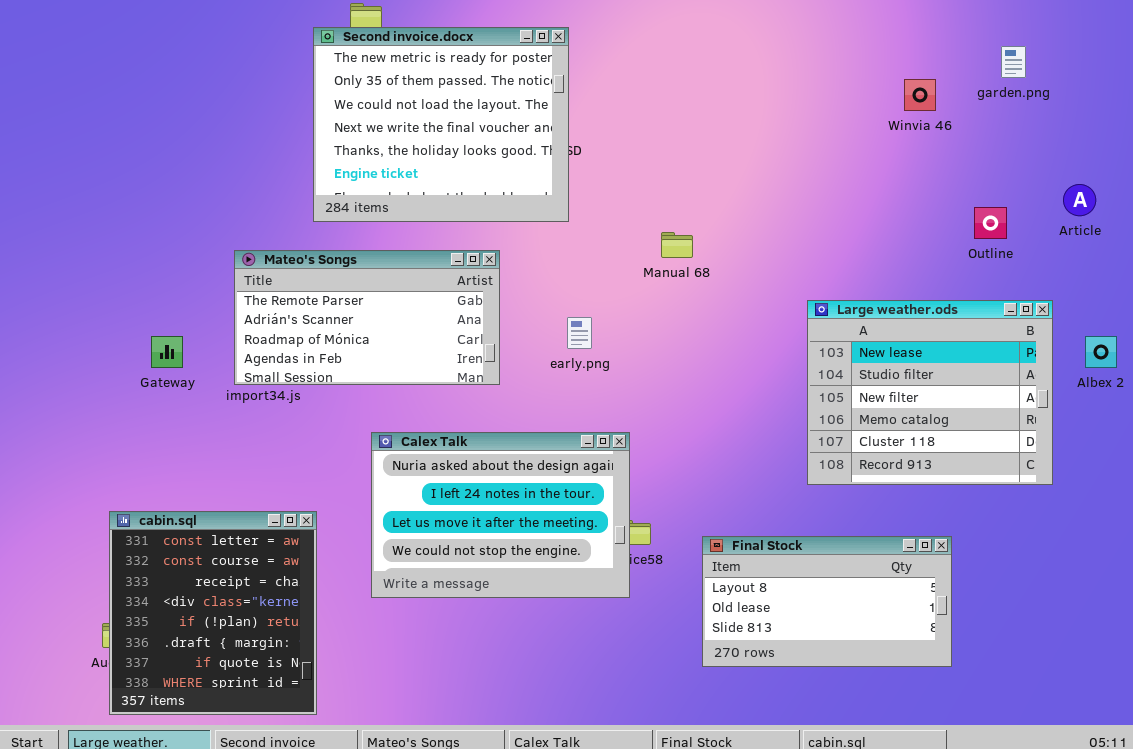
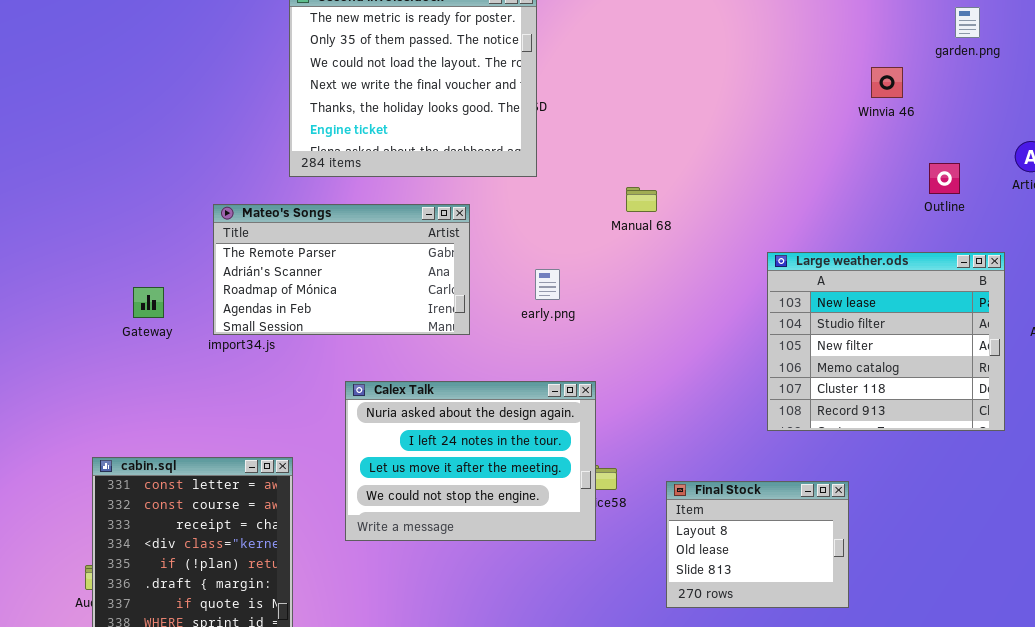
Winvia 46: [904,79,936,111] -> [871,67,903,98], moved
Final Stock: [702,536,952,667] -> [666,481,849,608], resized

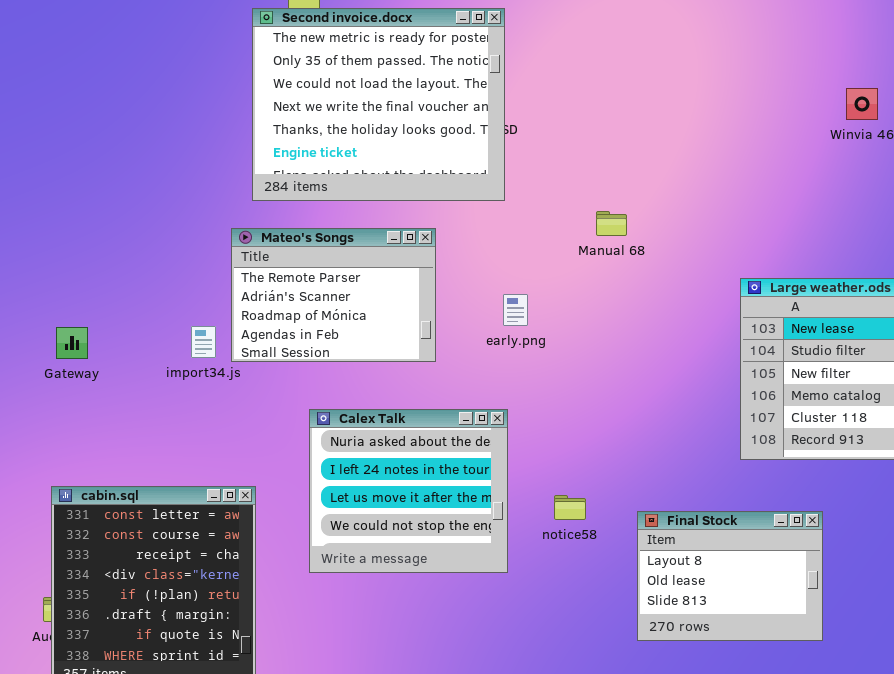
Mateo's Songs: [213,204,470,335] -> [231,228,436,362], resized
Gateway: [133,287,164,318] -> [56,327,88,359], moved
Calex Talk: [345,381,596,541] -> [309,409,508,573], resized

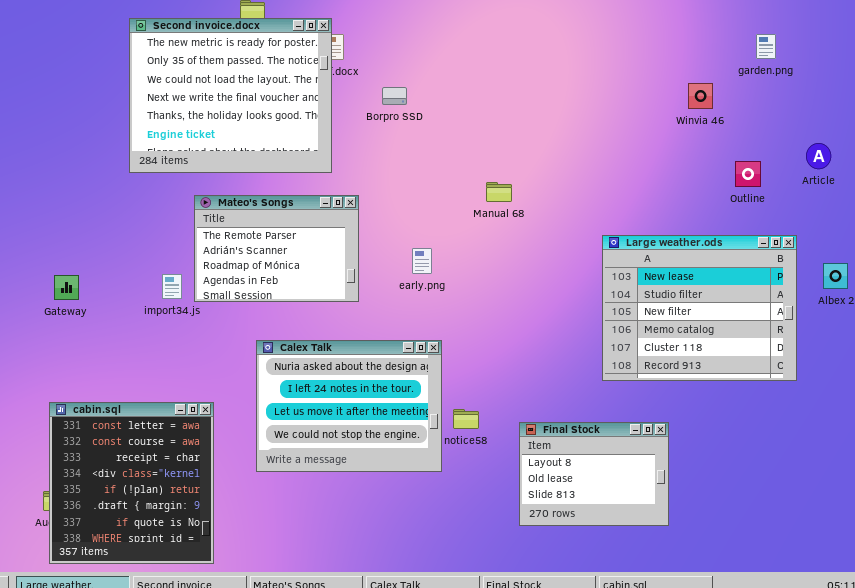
Second invoice.docx: [252,8,505,201] -> [129,18,332,173], moved
Calex Talk: [309,409,508,573] -> [256,340,442,472], resized

